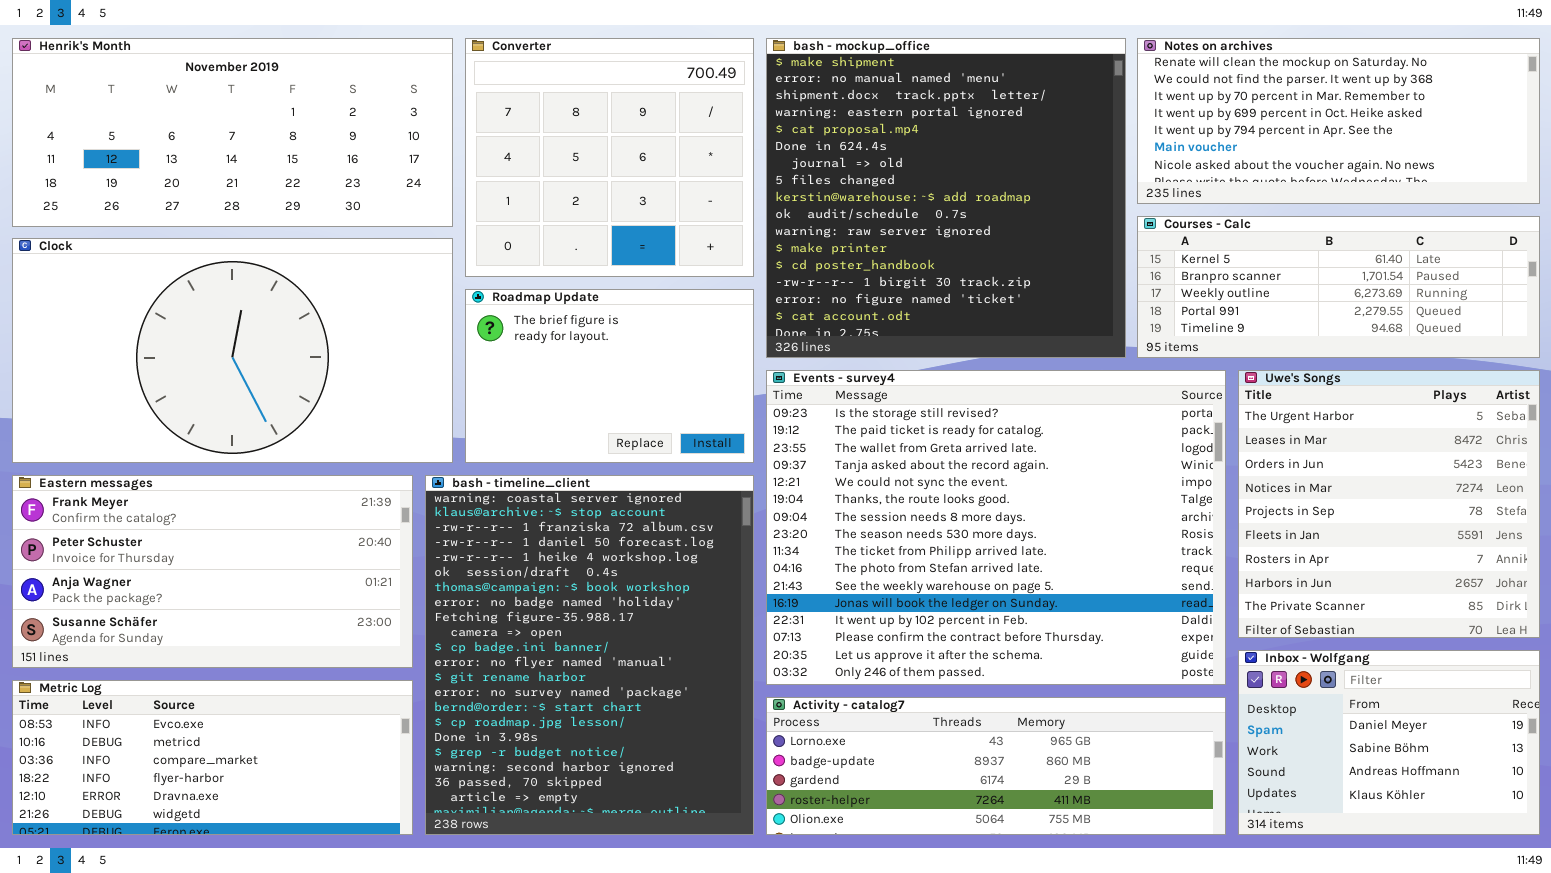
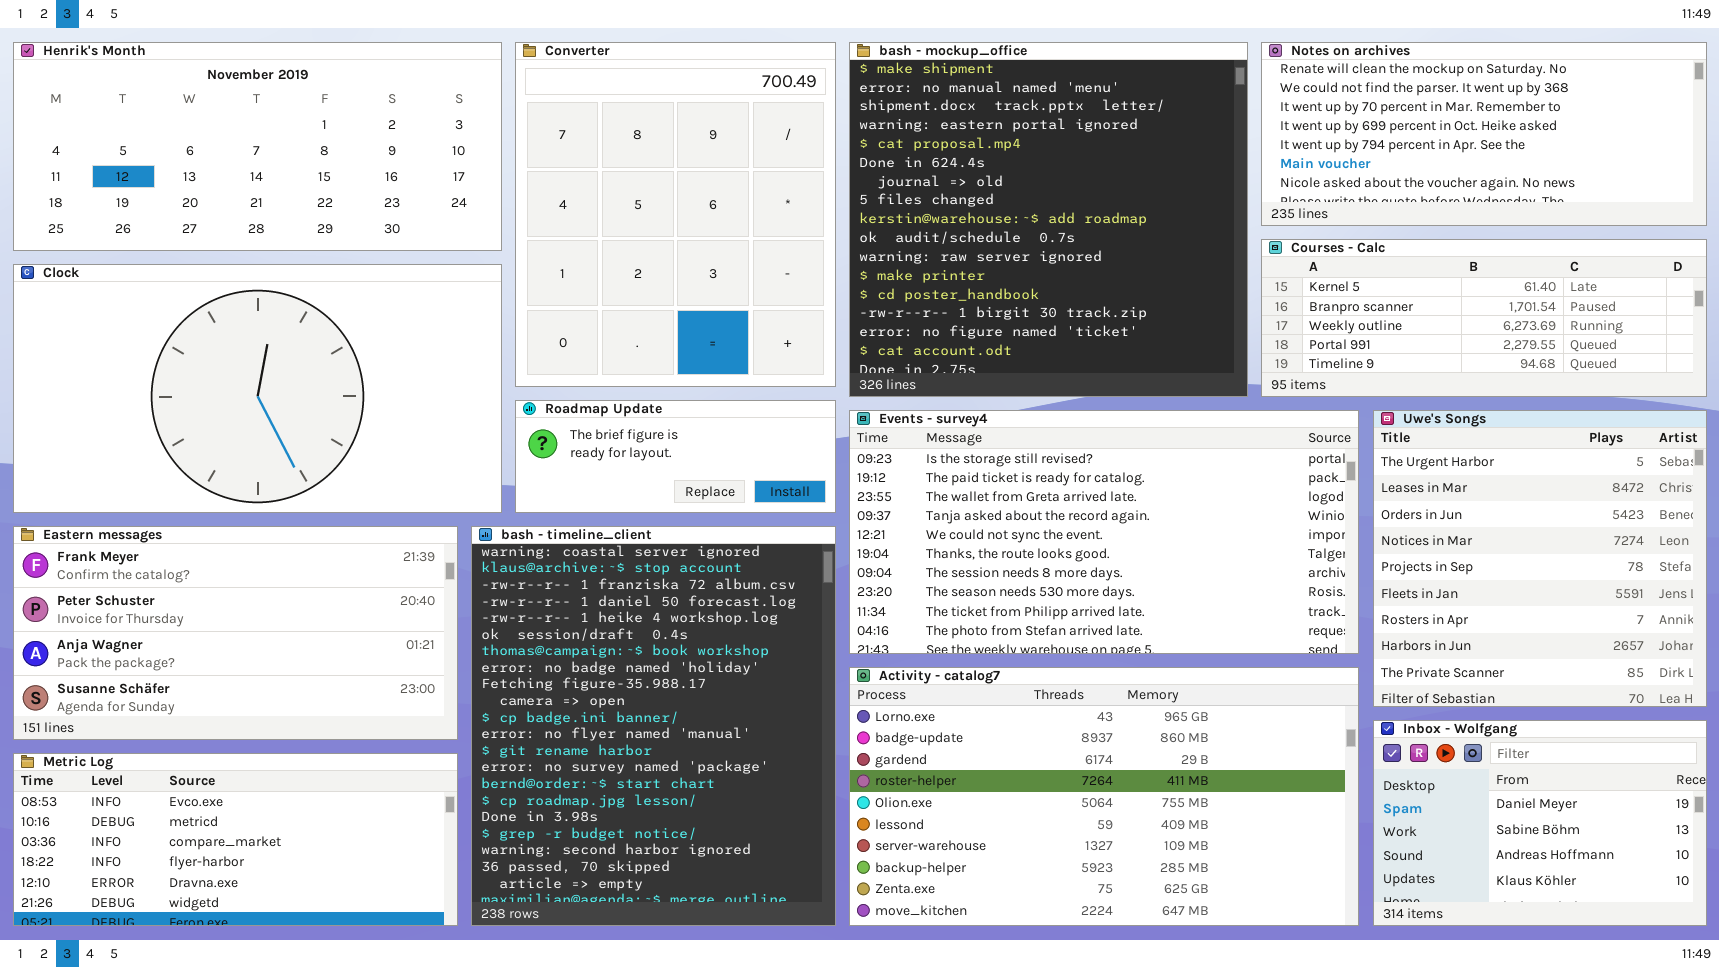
Converter: [465,38,754,277] -> [515,42,836,387], resized
Roadmap Update: [465,289,754,463] -> [515,400,836,513], resized
Events - survey4: [766,370,1226,685] -> [849,410,1359,654], resized
Activity - catalog7: [766,697,1226,835] -> [849,667,1359,926], resized

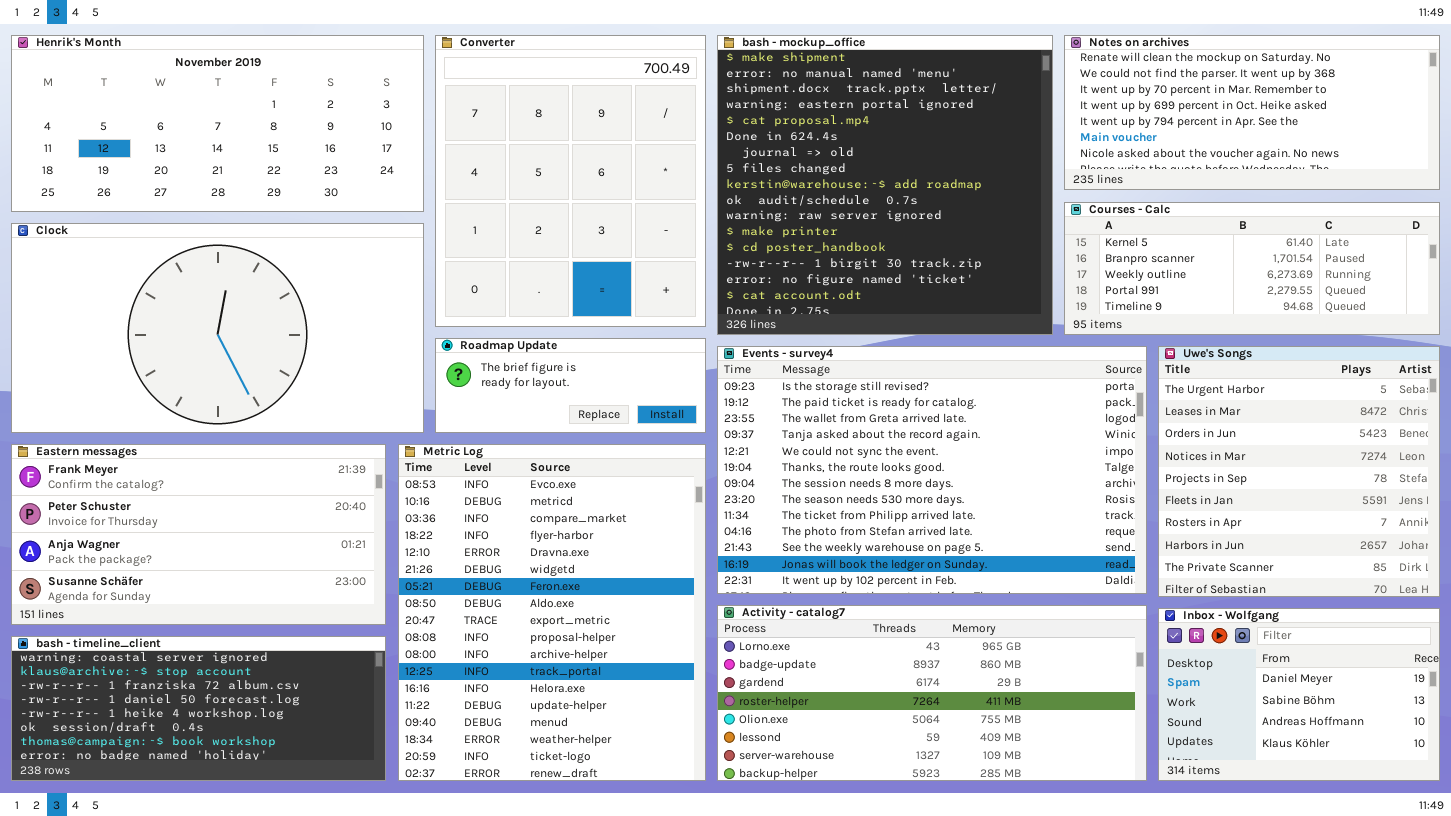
Events - survey4: [849,410,1359,654] -> [717,346,1147,594], resized
bash - timeline_client: [471,526,836,926] -> [11,636,386,781], moved, resized
Activity - catalog7: [849,667,1359,926] -> [717,605,1147,781], resized
Metric Log: [13,753,458,926] -> [398,444,706,781], moved, resized

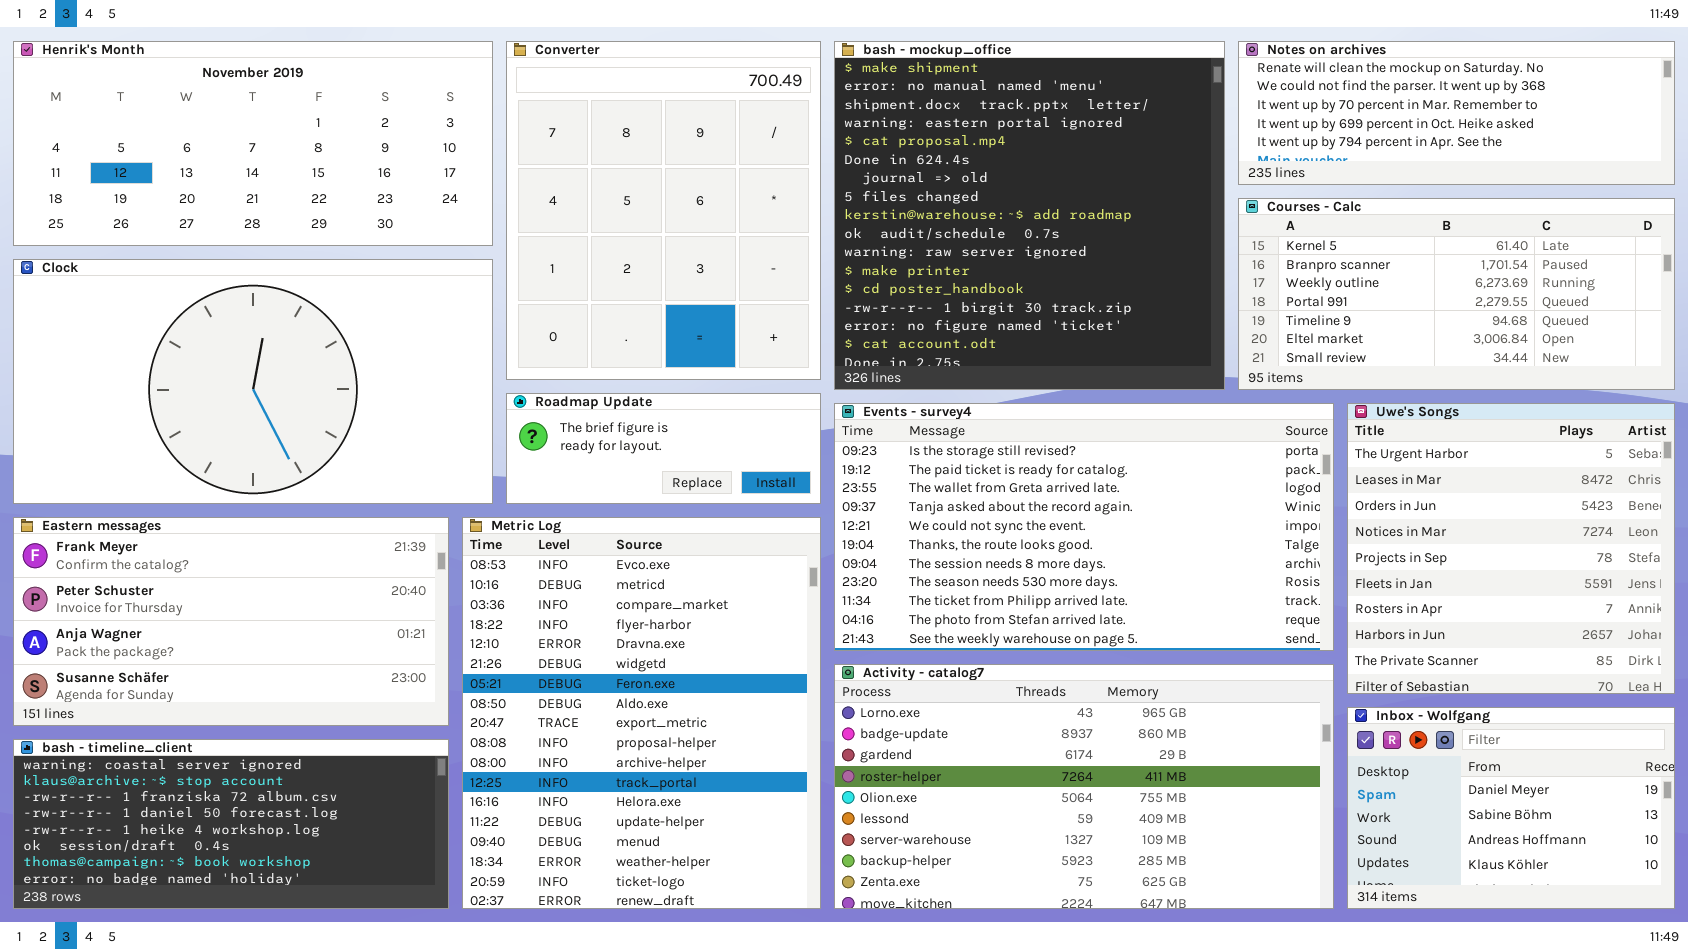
Notes on archives: [1064,35,1440,190] -> [1238,41,1675,185], resized
Courses - Calc: [1064,202,1440,335] -> [1238,198,1675,390], resized
Events - survey4: [717,346,1147,594] -> [834,403,1334,651], resized
Activity - catalog7: [717,605,1147,781] -> [834,664,1334,909], resized

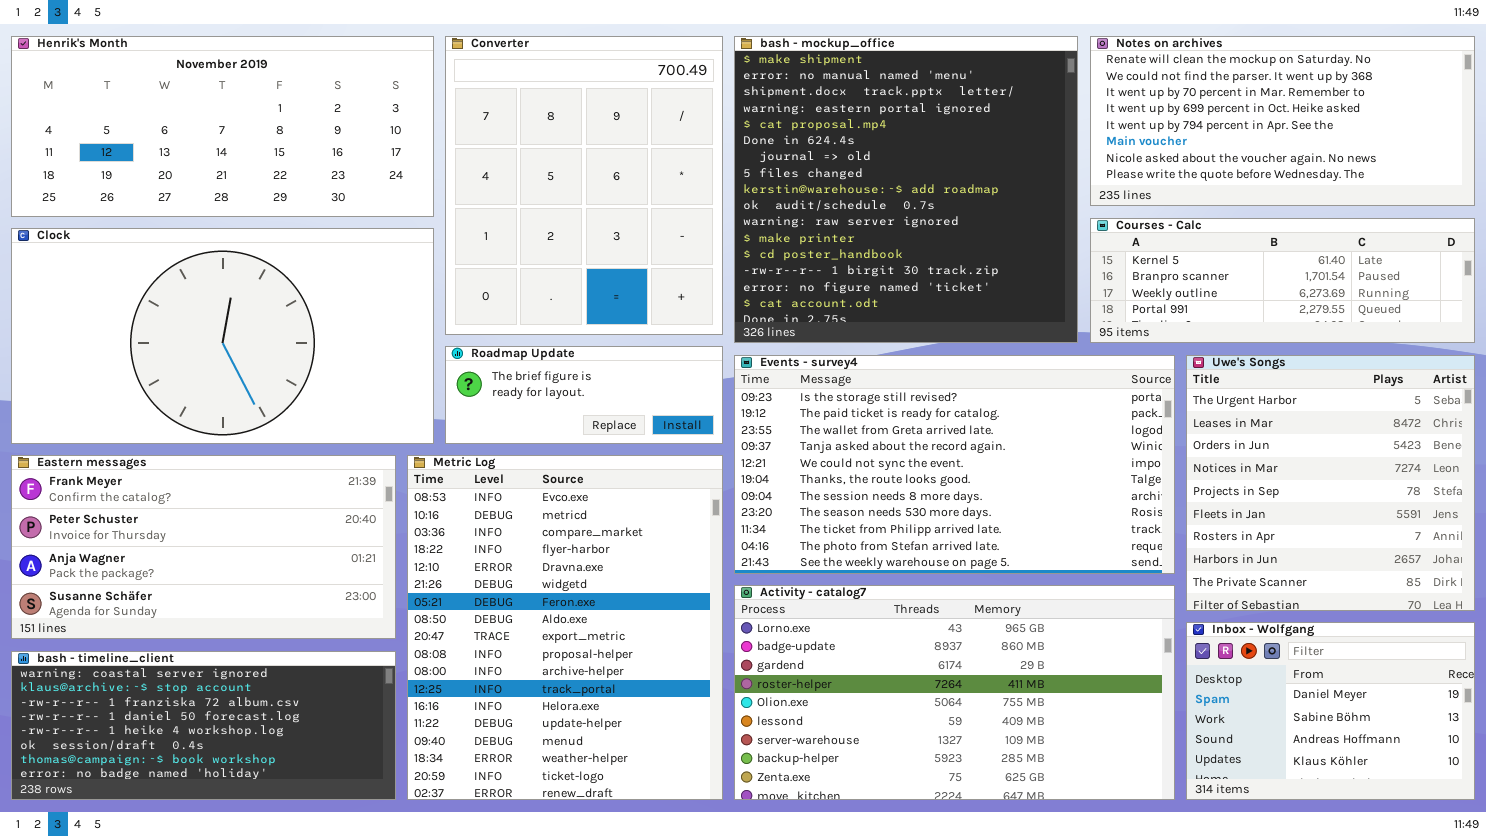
Notes on archives: [1238,41,1675,185] -> [1090,36,1475,206], resized
Courses - Calc: [1238,198,1675,390] -> [1090,218,1475,343], resized

